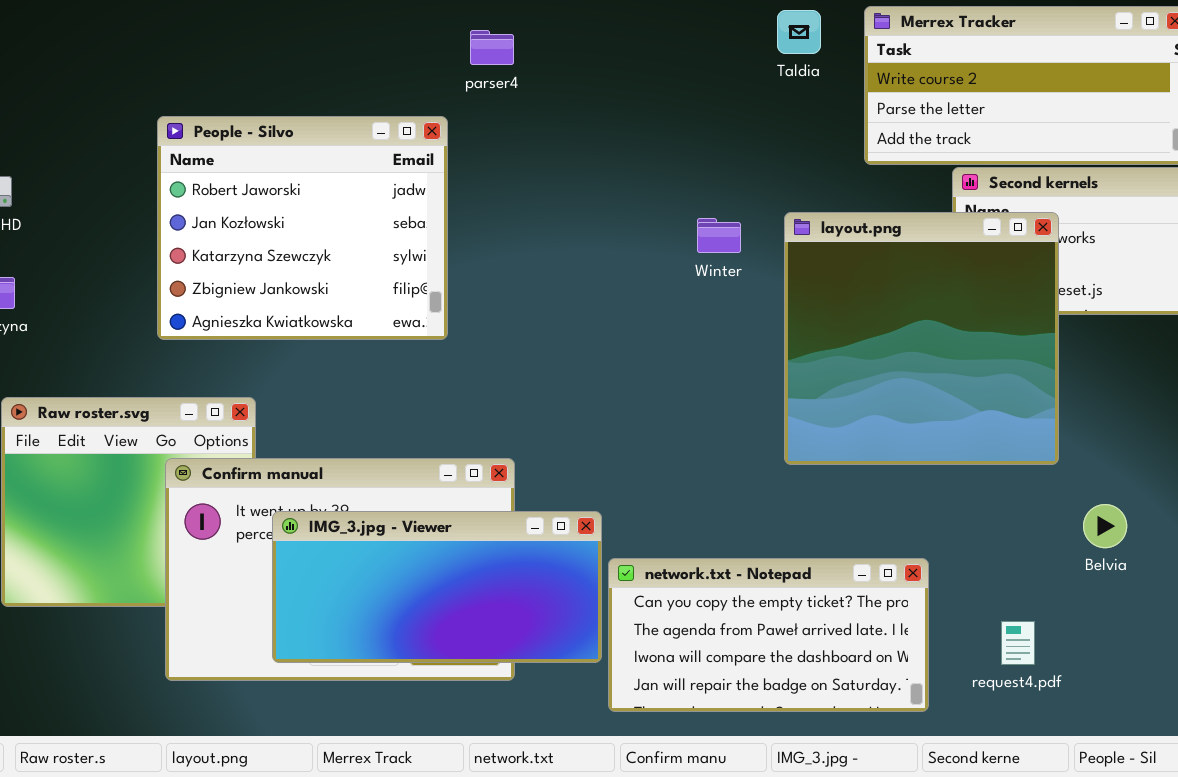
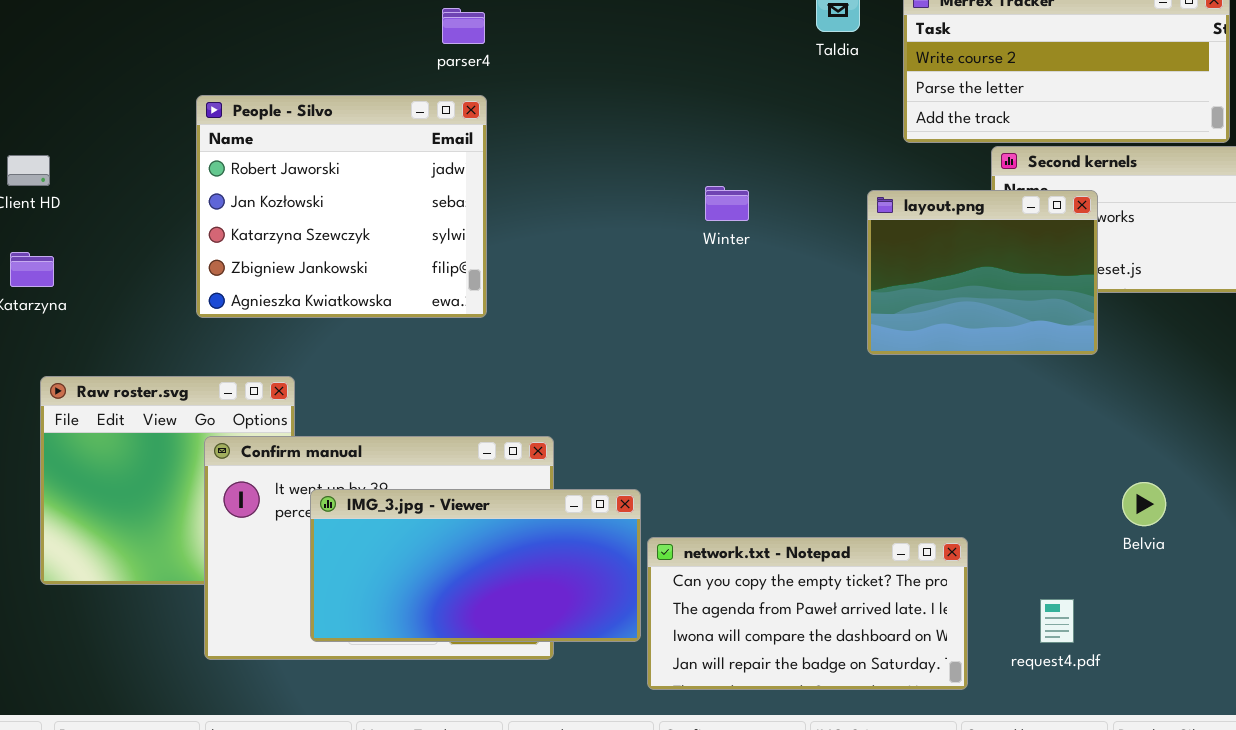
parser4: [470,30,514,65] -> [442,8,485,44], moved
layout.png: [784,212,1059,465] -> [867,190,1098,355], resized
Winter: [697,218,741,253] -> [705,186,749,221], moved

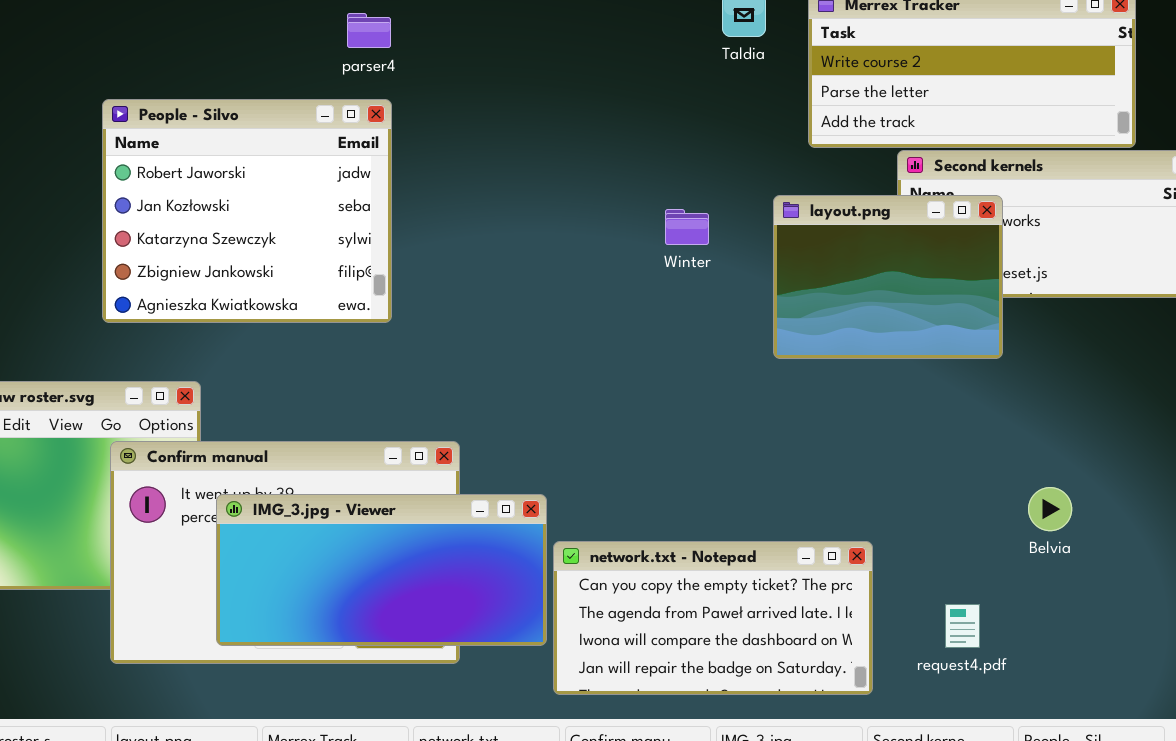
Winter: [705,186,749,221] -> [665,209,709,245], moved

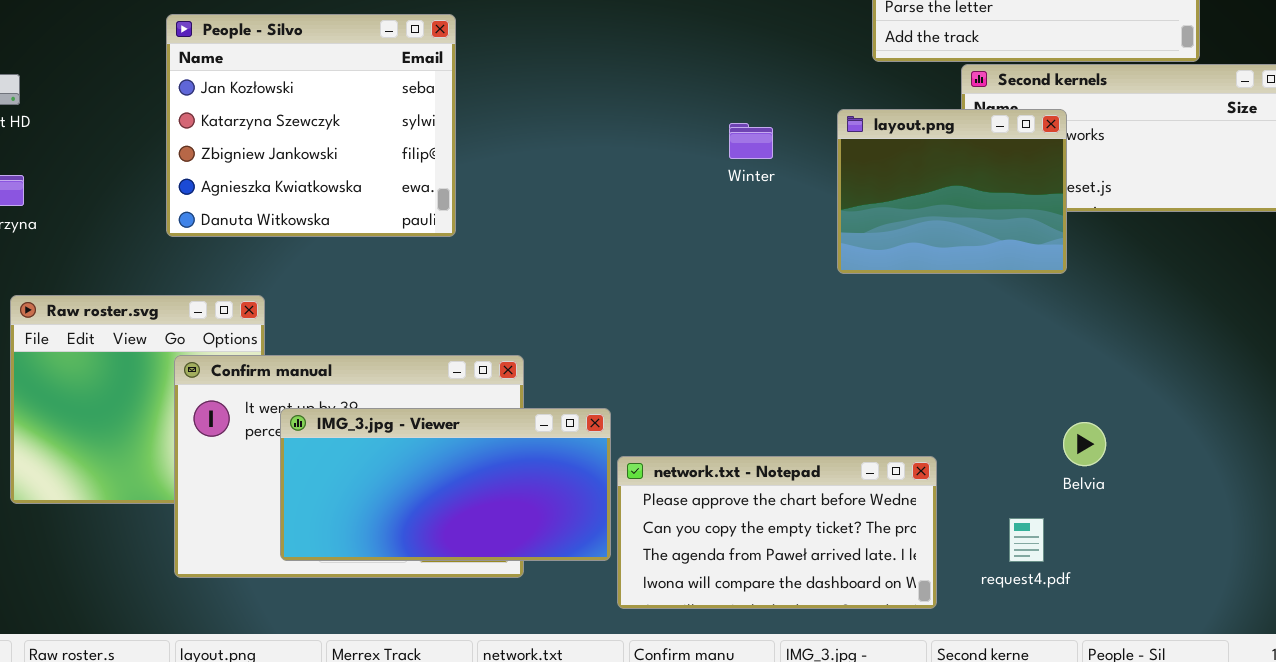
People - Silvo: [102,99,392,323] -> [166,14,456,237], scrolled down 1 row
Belvia: [1028,487,1072,531] -> [1063,422,1106,466], moved
network.txt - Notepad: [553,541,873,695] -> [617,456,937,609], scrolled up 1 row

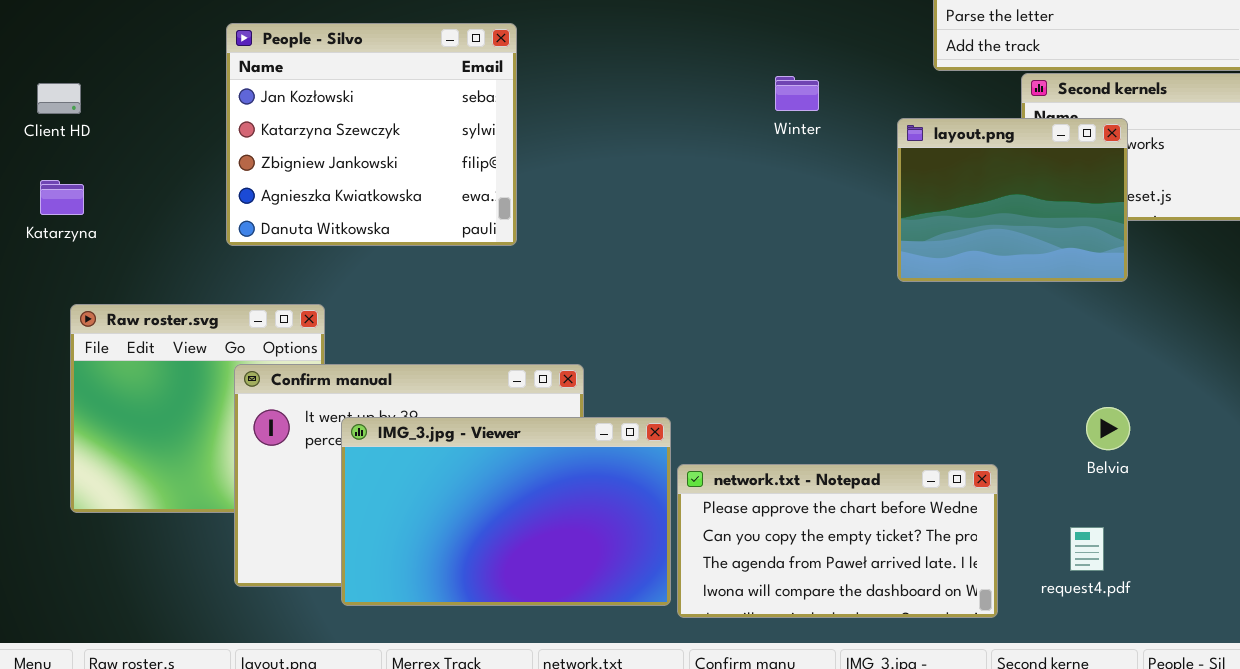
Winter: [729,123,773,159] -> [775,76,819,111], moved
IMG_3.jpg - Viewer: [280,408,611,561] -> [341,417,671,606], resized
Belvia: [1063,422,1106,466] -> [1086,407,1130,450], moved

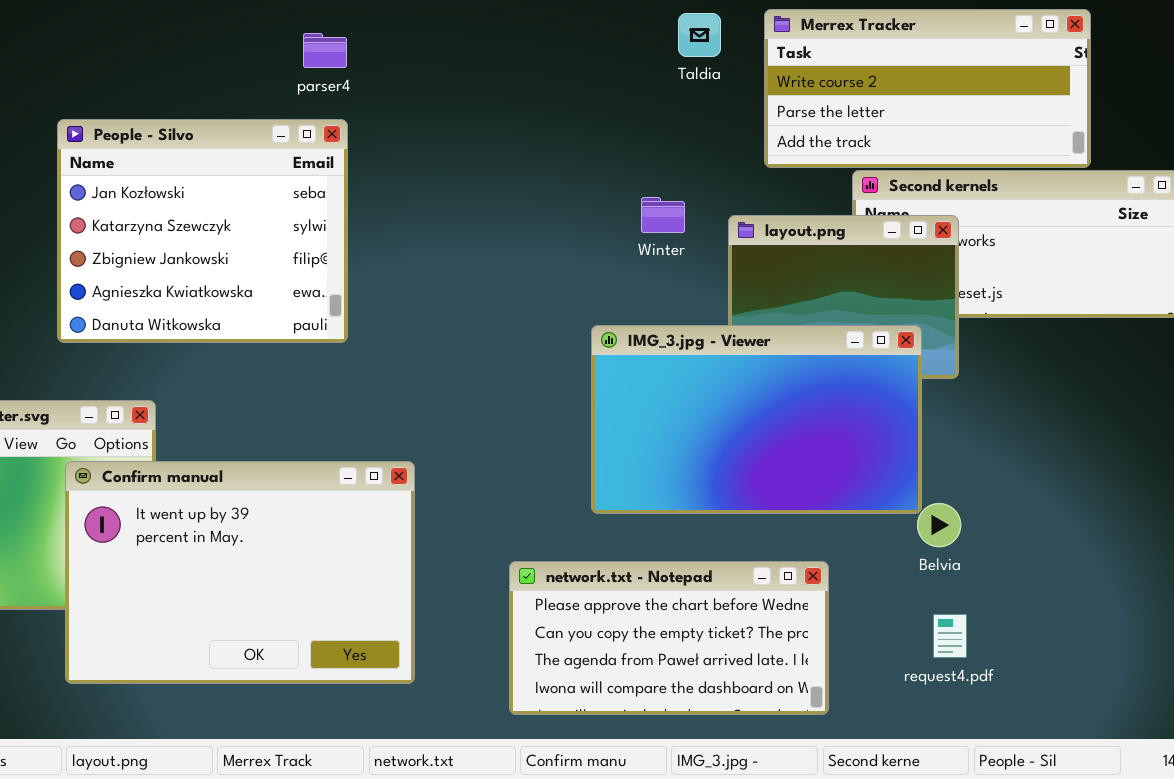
Winter: [775,76,819,111] -> [641,197,685,233], moved
IMG_3.jpg - Viewer: [341,417,671,606] -> [591,325,922,514], moved
request4.pdf: [1070,527,1104,571] -> [933,614,967,658], moved

